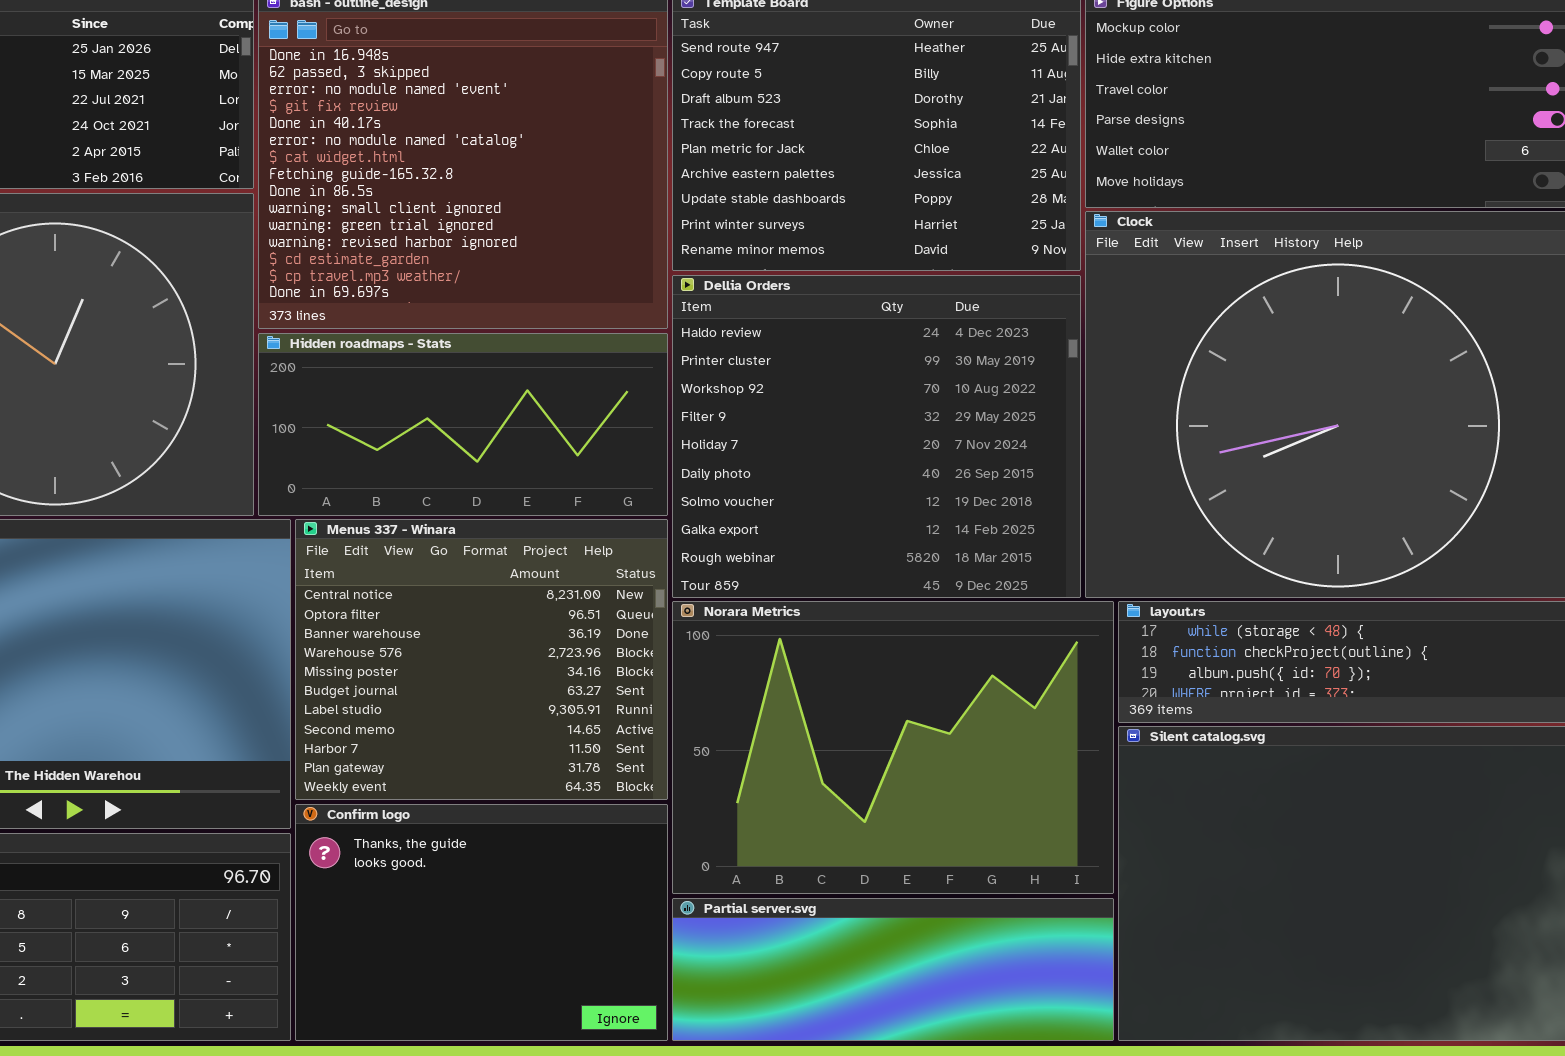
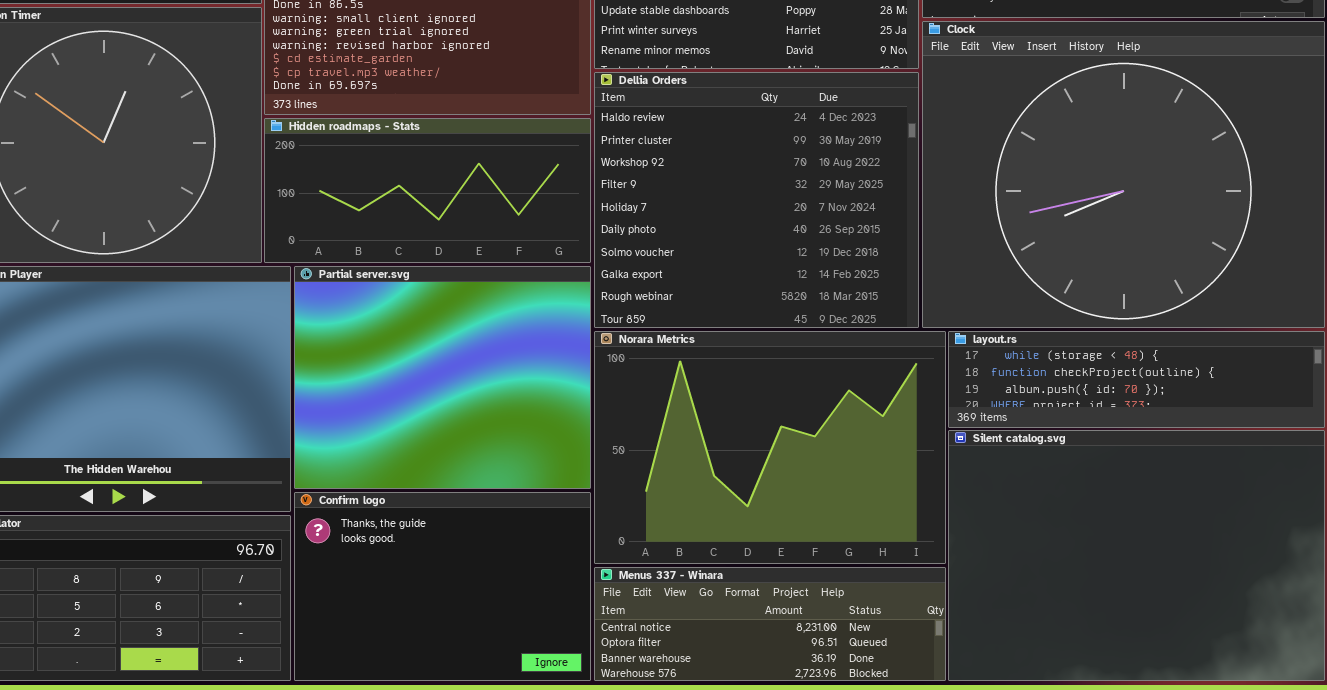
Menus 337 - Winara: [295,519,668,800] -> [594,567,946,681], moved, resized
Partial server.svg: [672,898,1114,1041] -> [294,266,591,489], moved, resized

